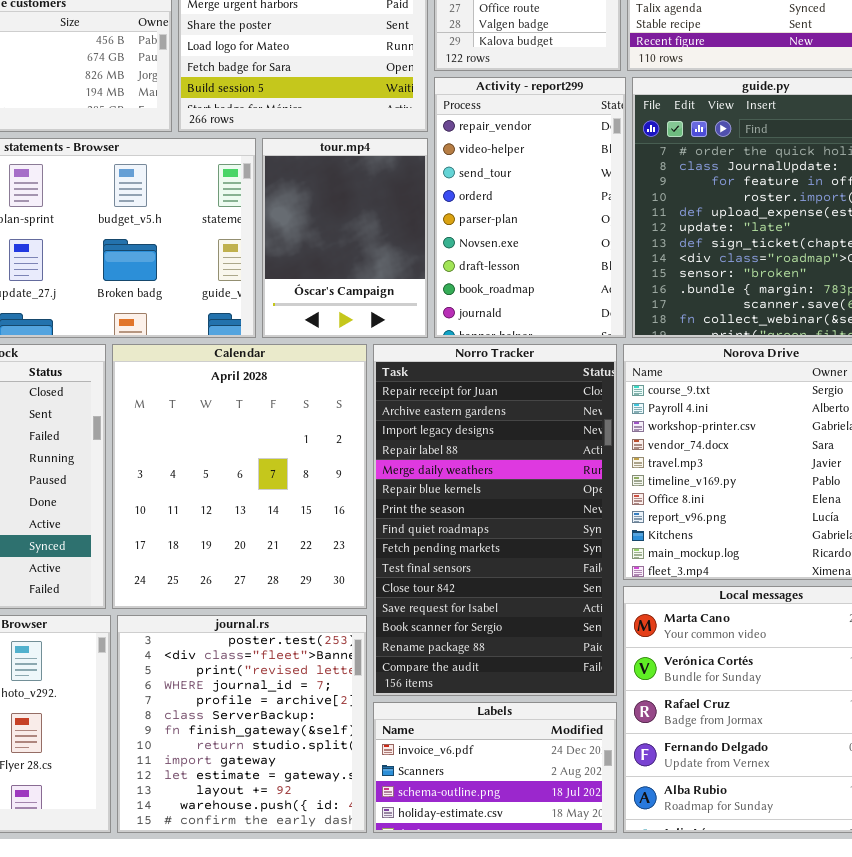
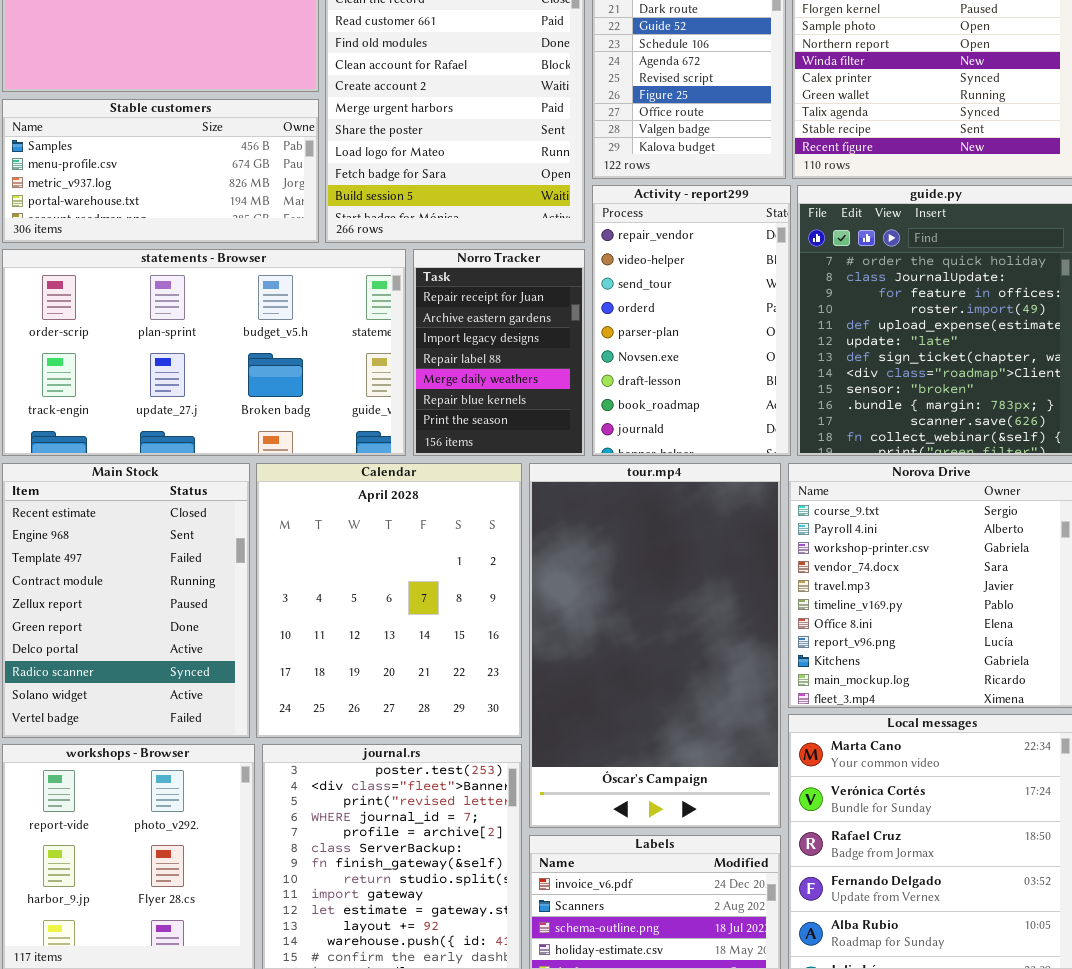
tour.mp4: [262,138,428,338] -> [529,463,781,828], moved, resized
Norro Tracker: [373,344,617,696] -> [413,249,585,456], moved, resized

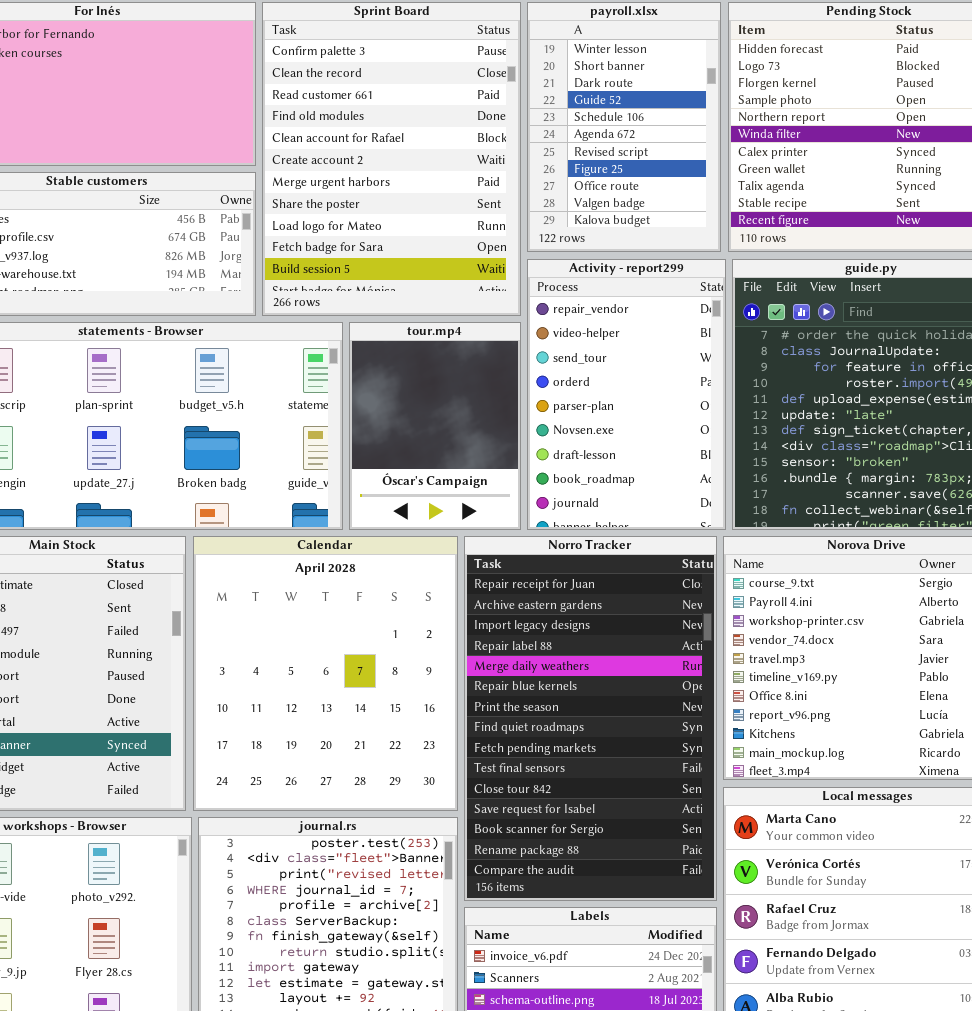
Norro Tracker: [413,249,585,456] -> [464,536,717,901], moved, resized
tour.mp4: [529,463,781,828] -> [349,322,521,530], moved, resized

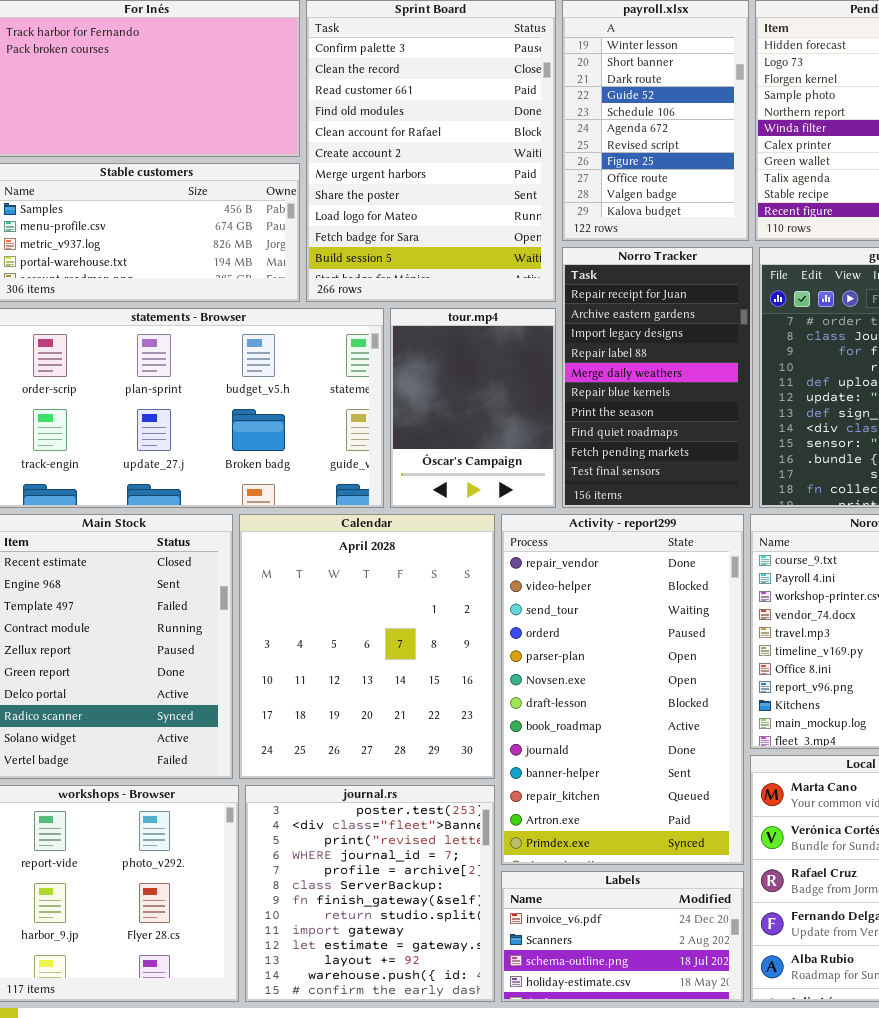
Activity - report299: [527,259,726,530] -> [501,514,744,865], moved, resized
Norro Tracker: [464,536,717,901] -> [562,247,753,508], moved, resized

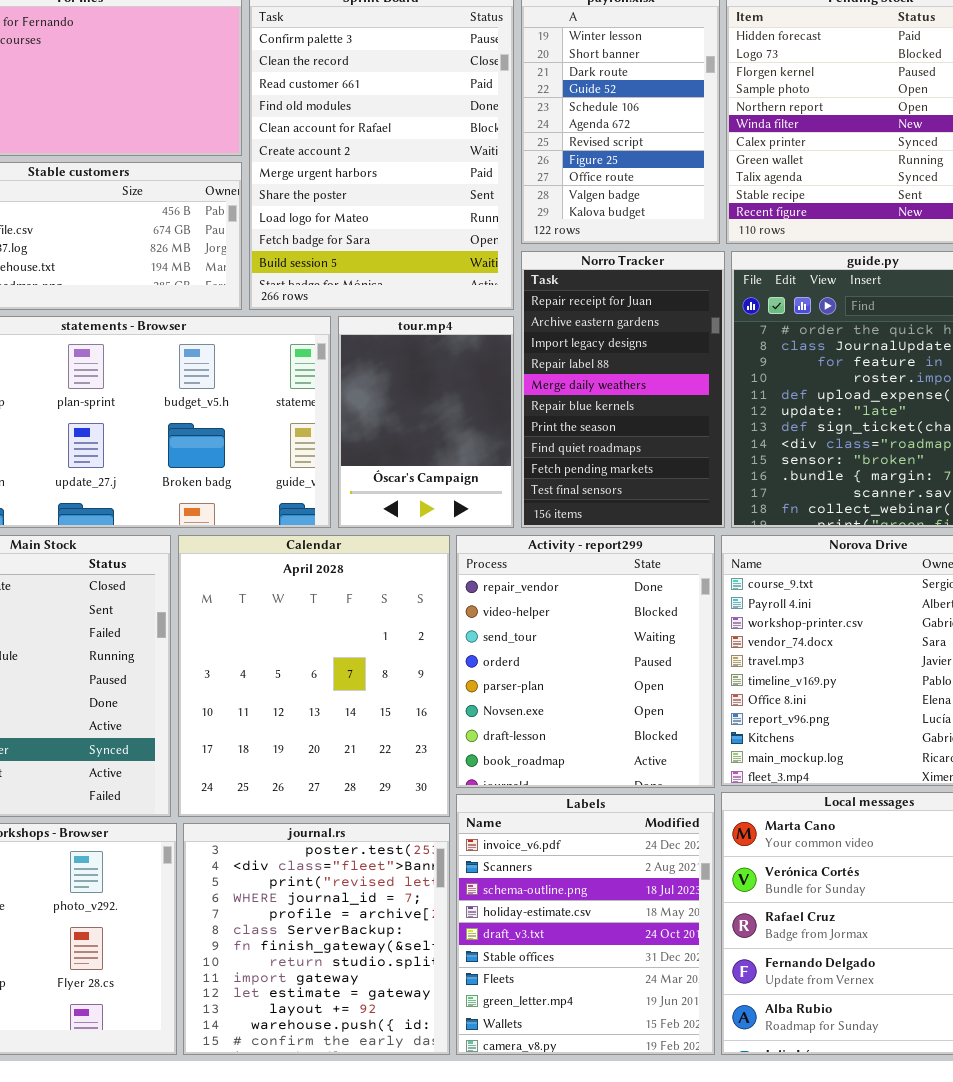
Activity - report299: [501,514,744,865] -> [456,535,715,788], resized
Labels: [501,871,744,1002] -> [456,794,715,1055], resized

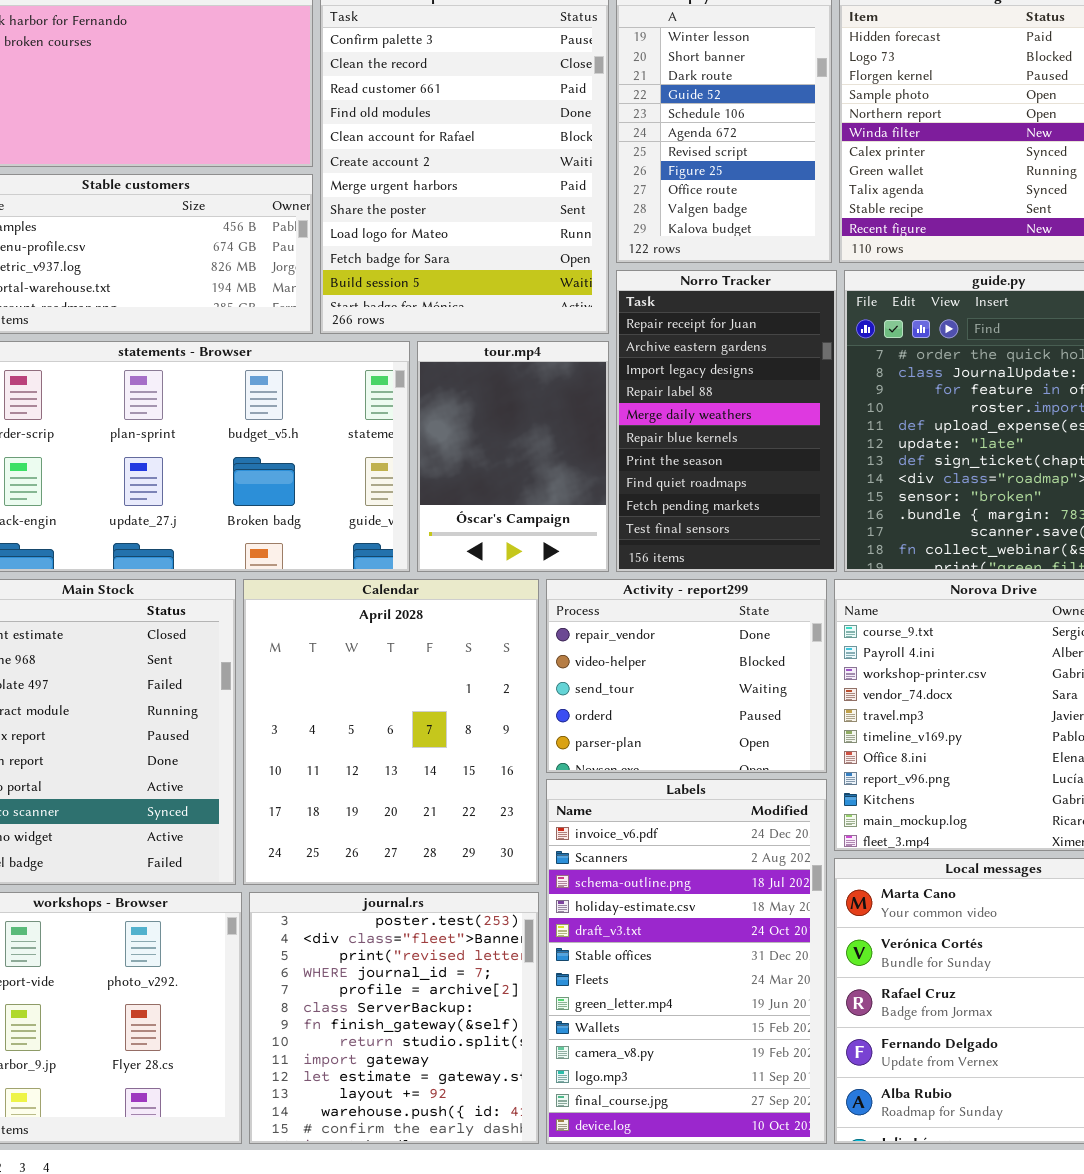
Activity - report299: [456,535,715,788] -> [546,579,827,773], resized
Labels: [456,794,715,1055] -> [546,779,827,1144], resized

